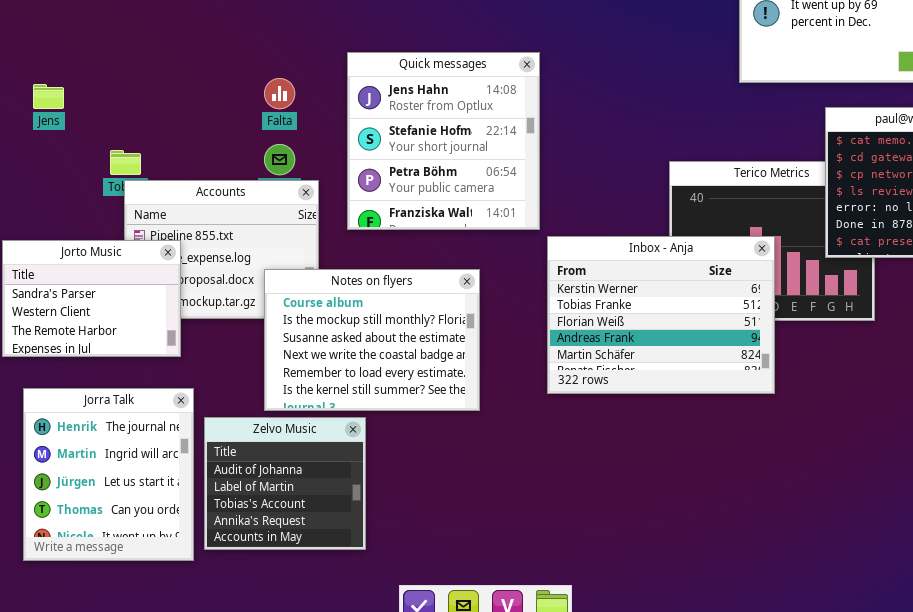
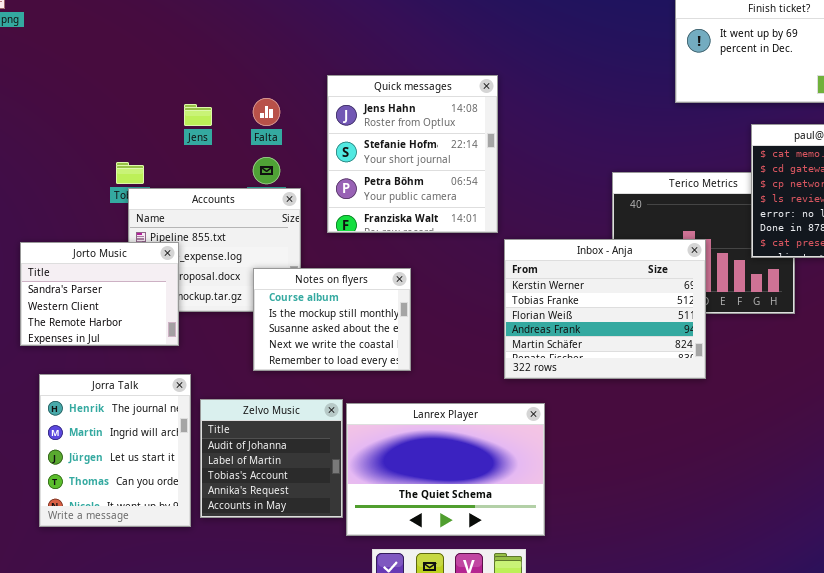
Jens: [33,84,64,109] -> [184,104,212,126], moved
Notes on flyers: [264,269,480,411] -> [253,268,411,371], resized
Lanrex Player: none -> [346,403,545,536], opened

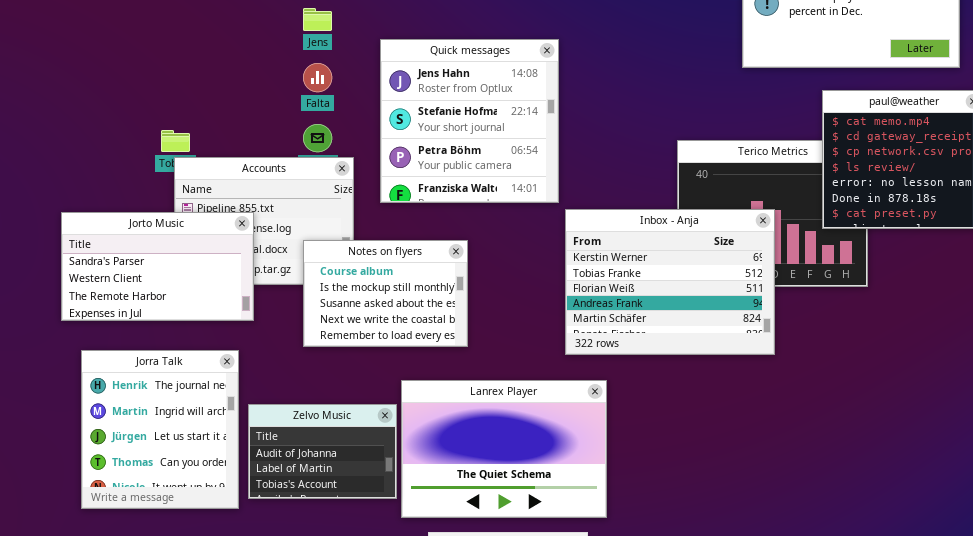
Jens: [184,104,212,126] -> [303,8,332,31], moved
Jorto Music: [20,242,179,346] -> [61,212,254,321], resized
Zelvo Music: [200,399,343,518] -> [248,404,397,499], resized

